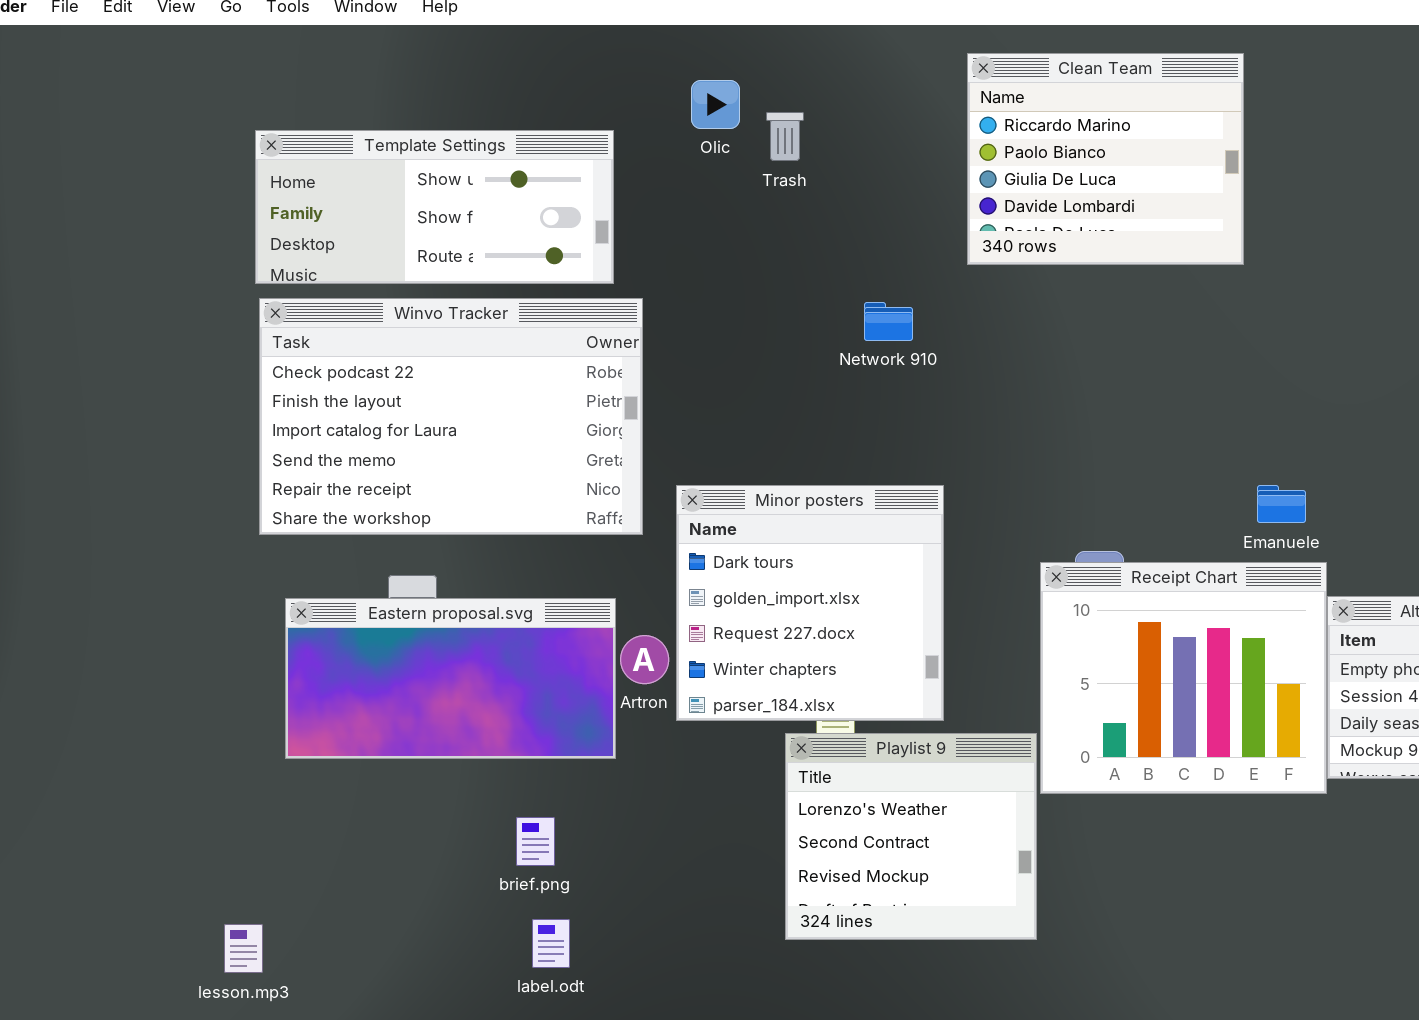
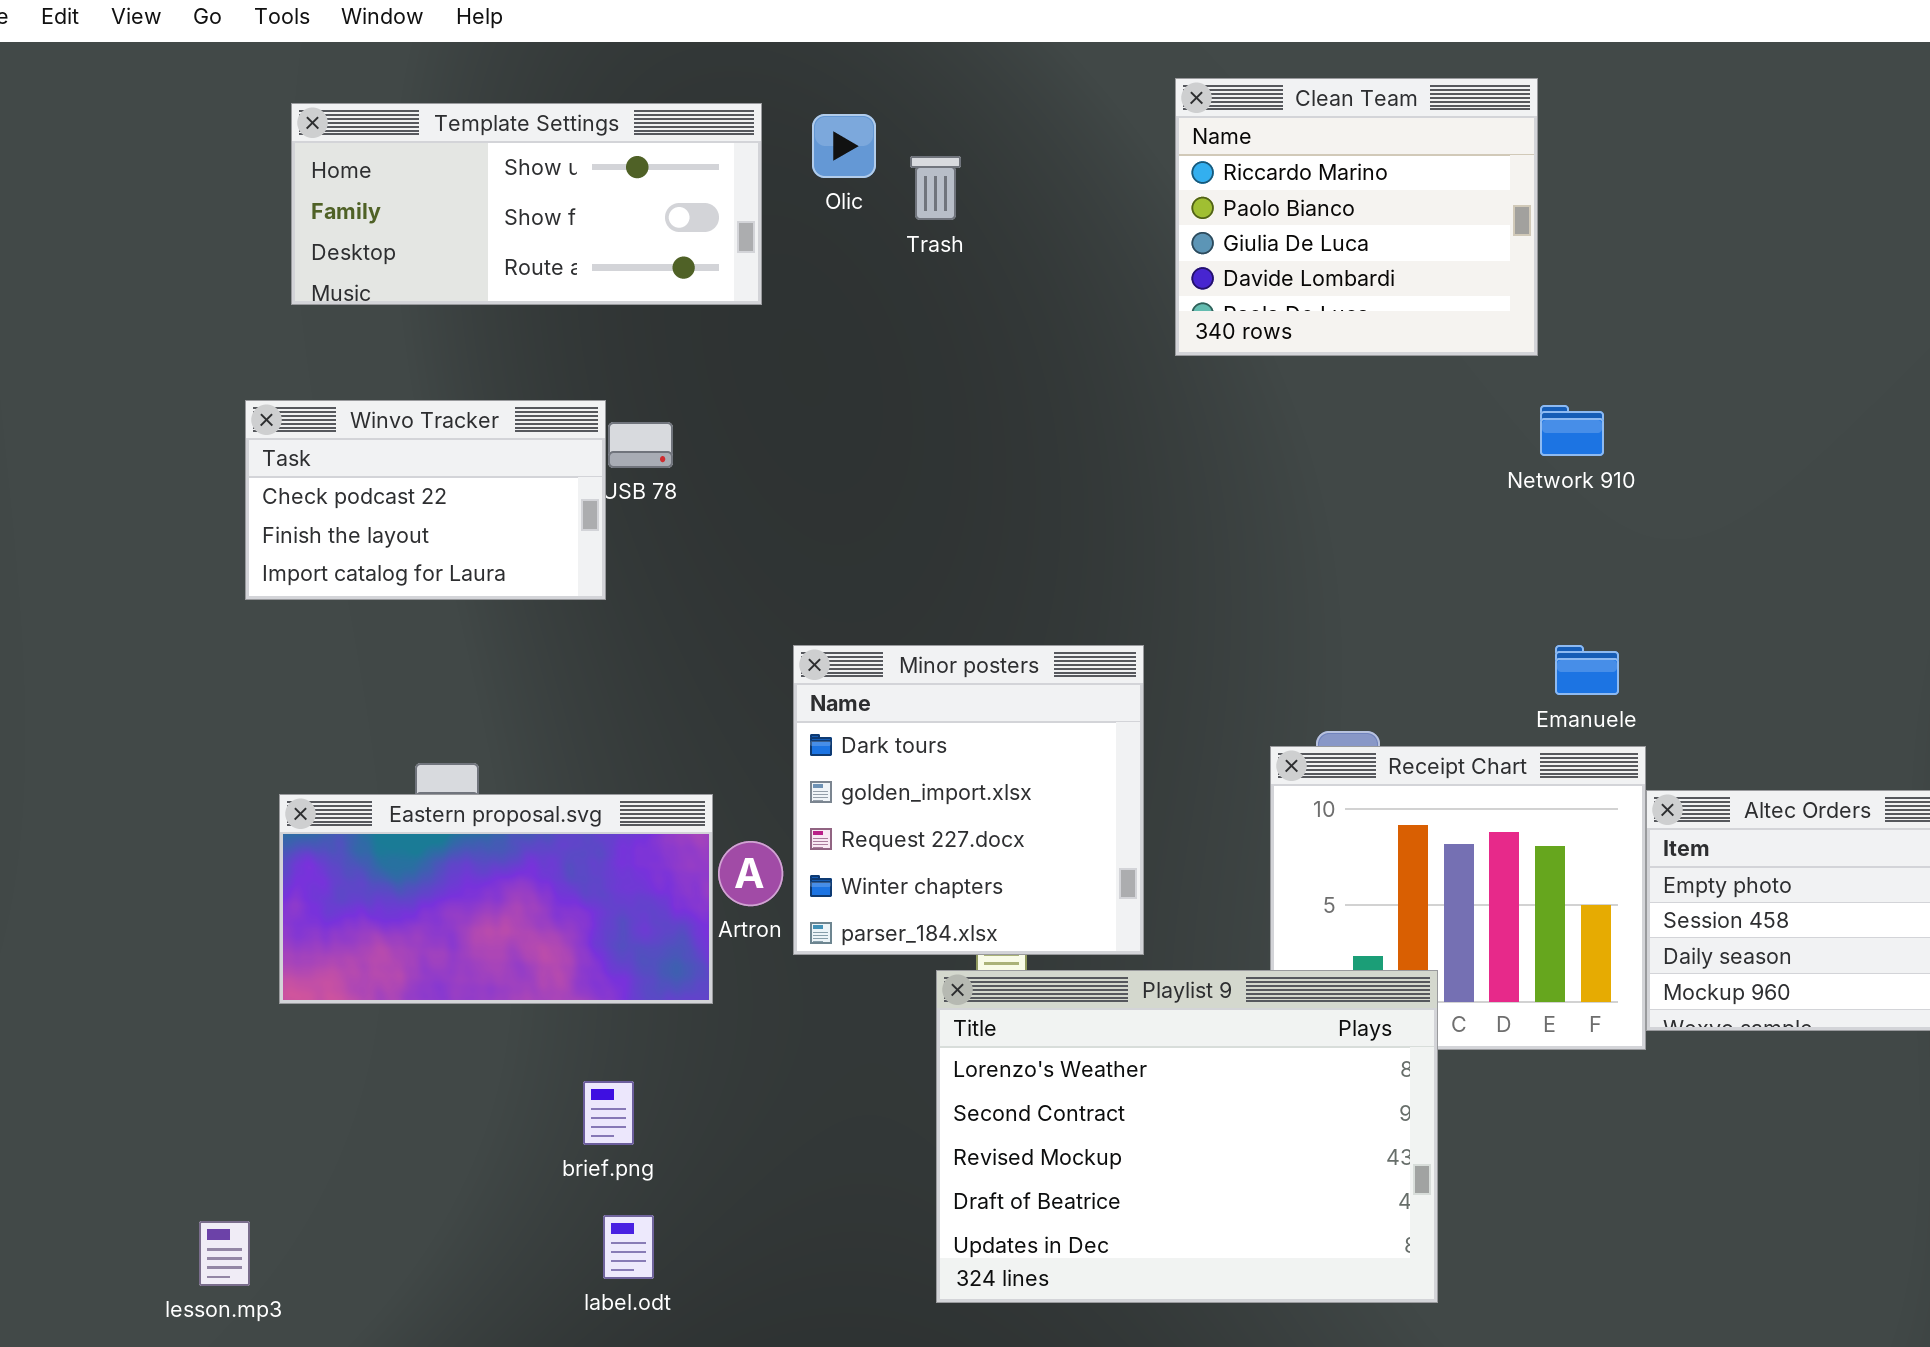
Template Settings: [255,130,614,284] -> [291,103,762,305], moved
Winvo Tracker: [259,298,643,535] -> [245,400,606,600], resized
Network 910: [864,302,913,341] -> [1540,405,1604,456], moved
Playlist 9: [785,733,1037,940] -> [936,970,1438,1303], resized

